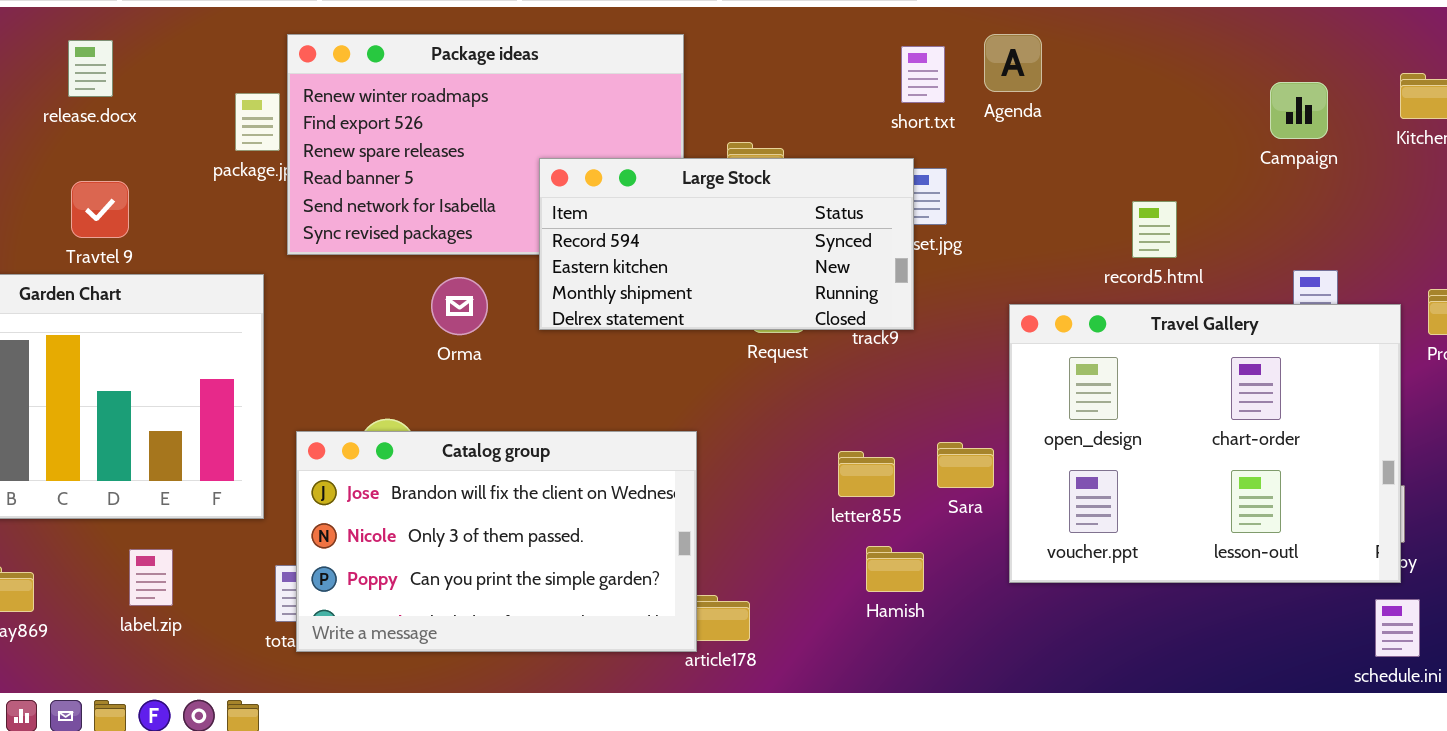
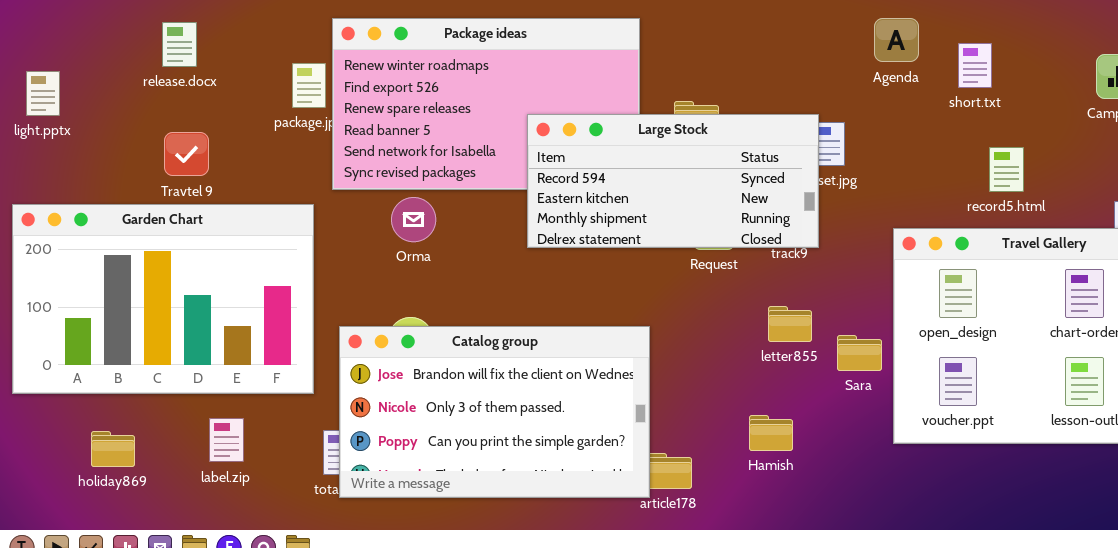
short.txt: [901,46,945,103] -> [958,43,992,88], moved
Orma: [431,277,488,335] -> [391,197,436,242], moved
letter855: [838,451,895,497] -> [768,306,812,342], moved
Hamish: [866,546,924,592] -> [749,415,793,451], moved

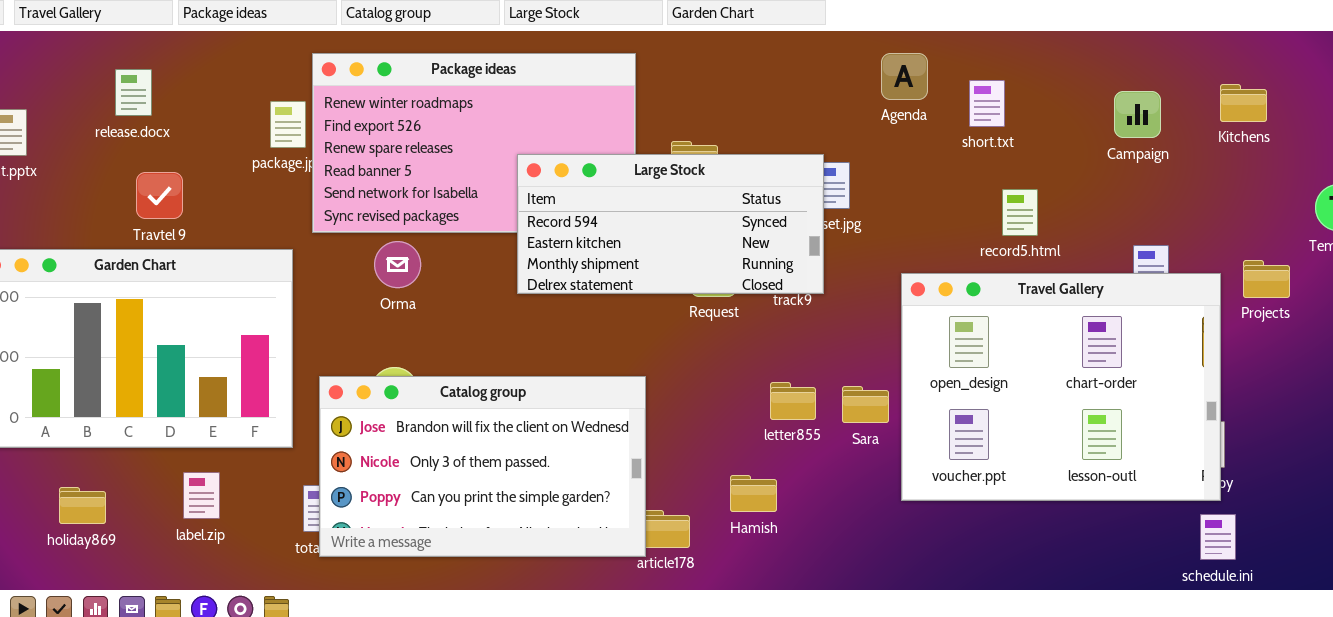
release.docx: [162,22,197,67] -> [115,69,152,116], moved
letter855: [768,306,812,342] -> [770,382,816,420], moved
Hamish: [749,415,793,451] -> [730,475,777,512], moved

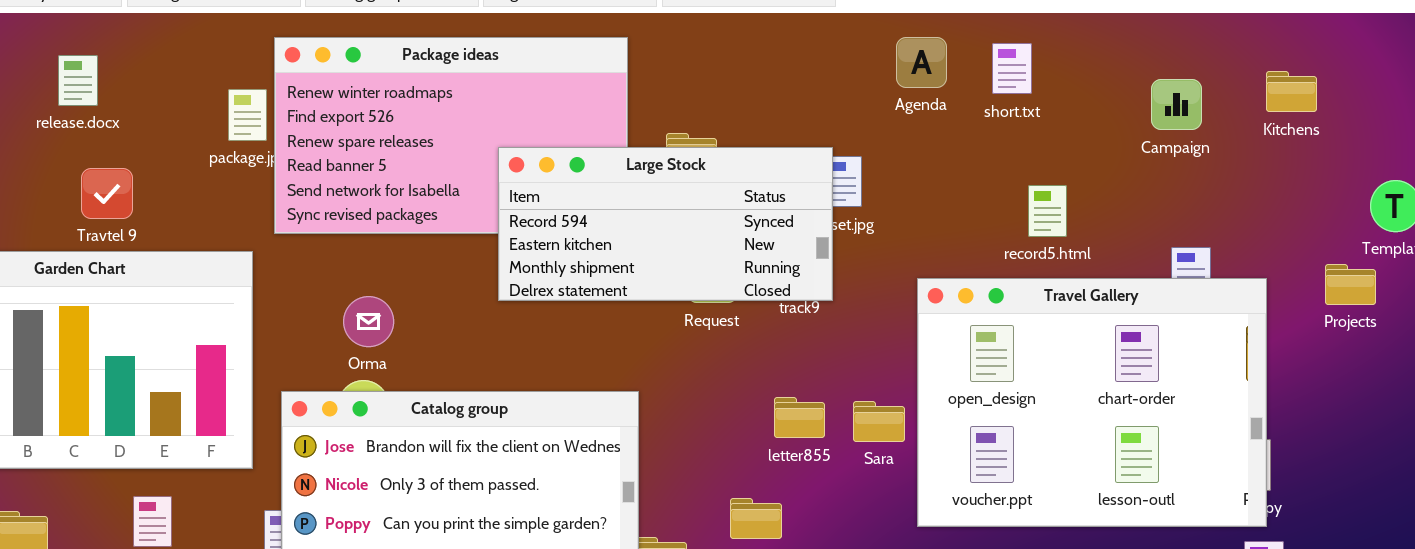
short.txt: [969,80,1005,127] -> [992,43,1032,94], moved
Orma: [374,241,421,288] -> [343,296,394,347], moved
Projects: [1243,260,1290,298] -> [1325,264,1376,305], moved

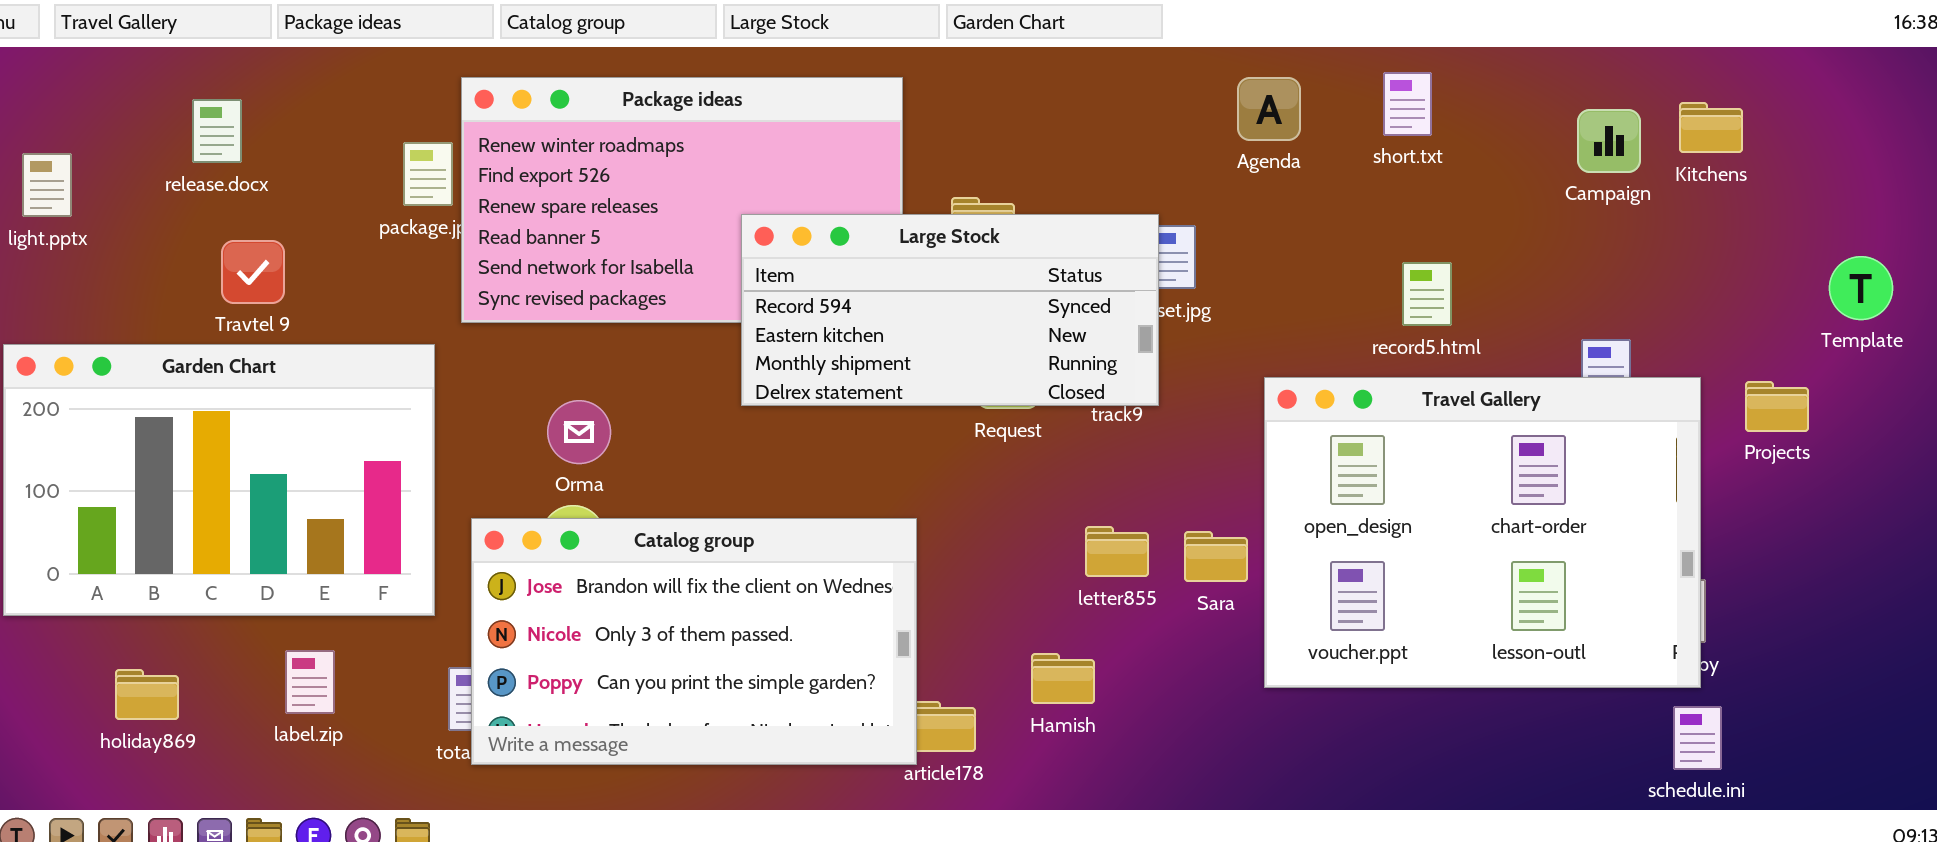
short.txt: [992,43,1032,94] -> [1383,72,1432,136], moved
Kitchens: [1266,71,1317,112] -> [1679,102,1743,153], moved
Campaign: [1151,79,1202,130] -> [1577,109,1641,173], moved
Projects: [1325,264,1376,305] -> [1745,381,1809,432], moved

